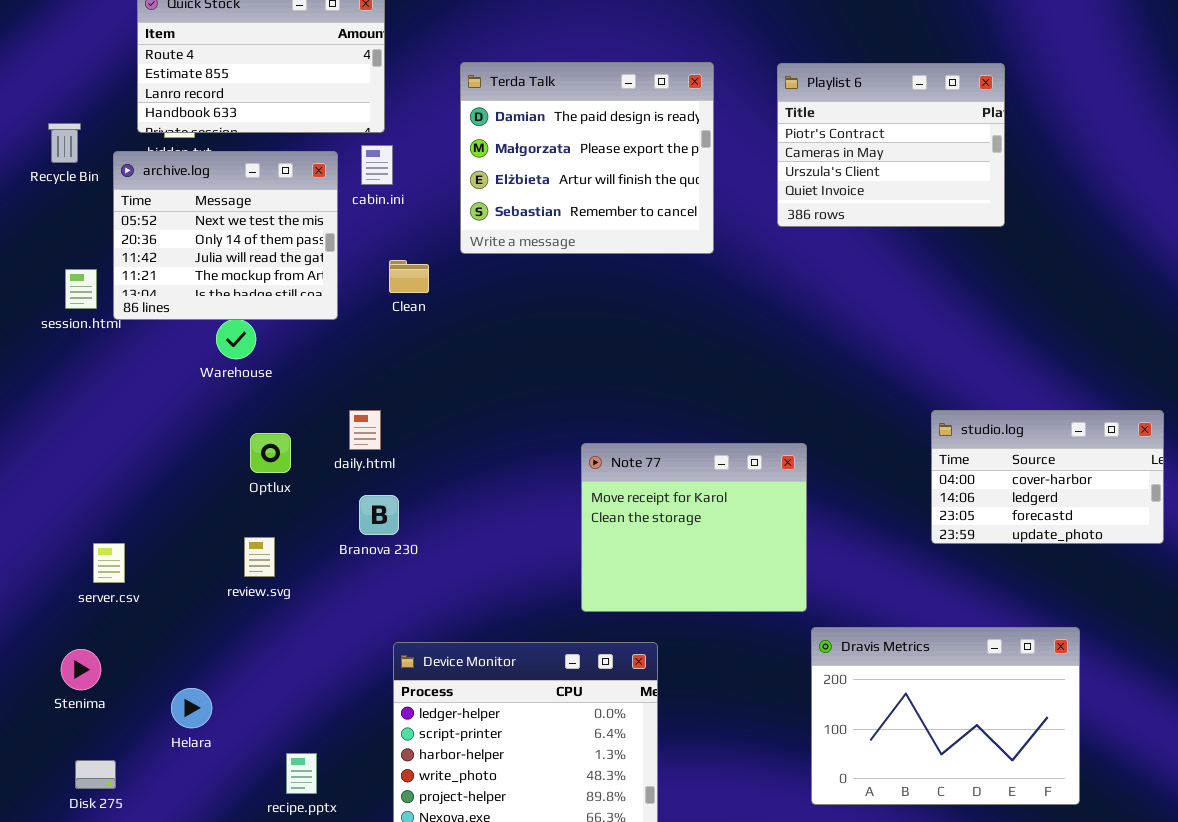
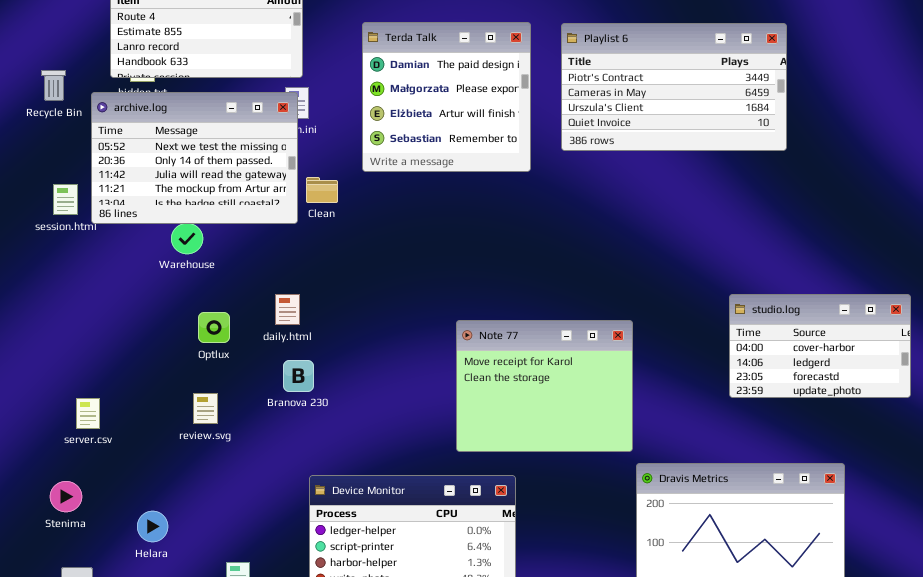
Terda Talk: [460,62,714,254] -> [362,22,531,172], resized
Playlist 6: [777,63,1005,227] -> [561,23,787,151], resized
archive.log: [113,151,338,320] -> [91,92,298,224], resized

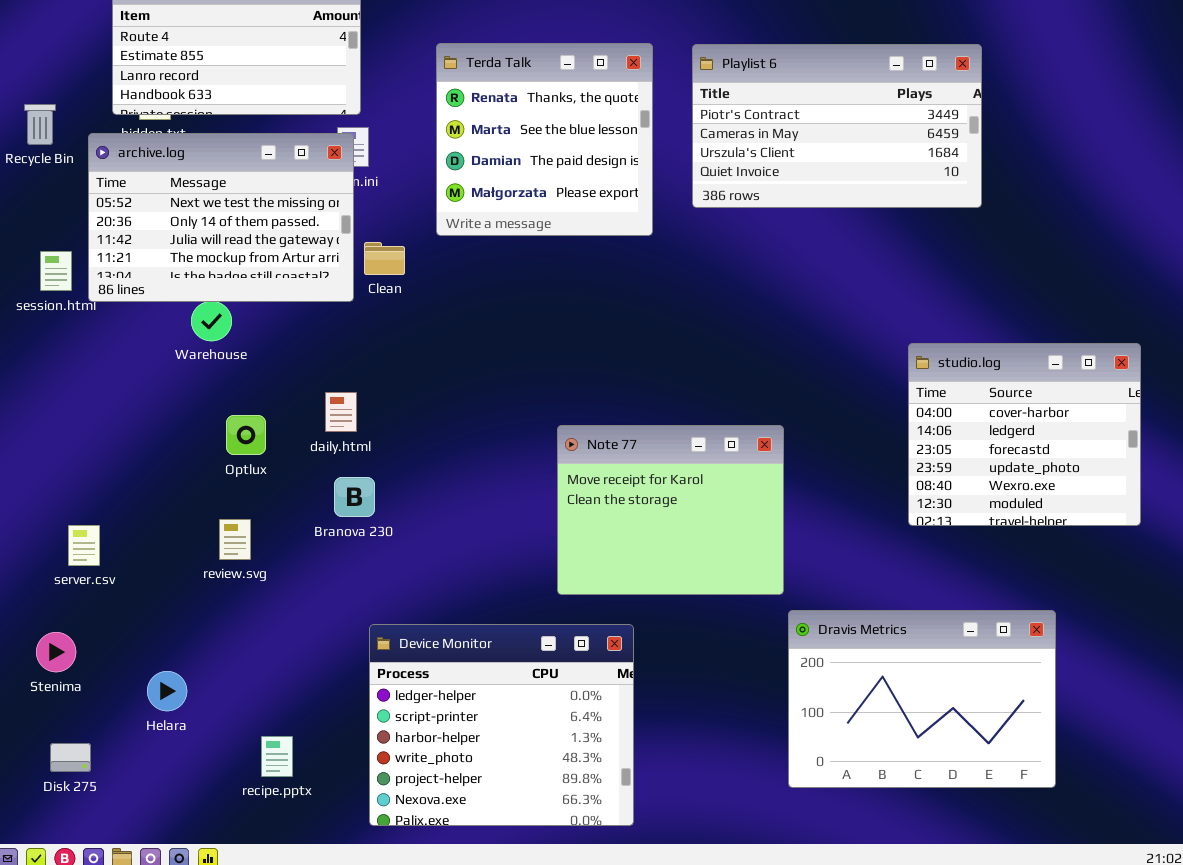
Terda Talk: [362,22,531,172] -> [436,43,653,236], scrolled up 2 rows
studio.log: [729,294,911,398] -> [908,343,1141,526], resized

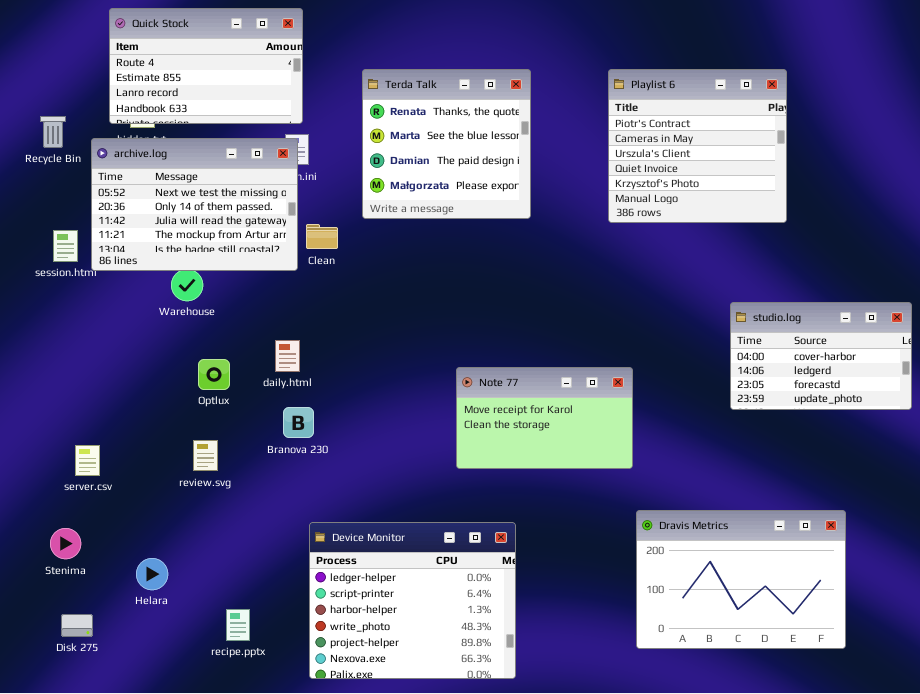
Playlist 6: [692,44,982,208] -> [608,69,787,223], resized
studio.log: [908,343,1141,526] -> [730,302,912,410], resized
Note 77: [557,425,784,595] -> [456,367,633,469], resized

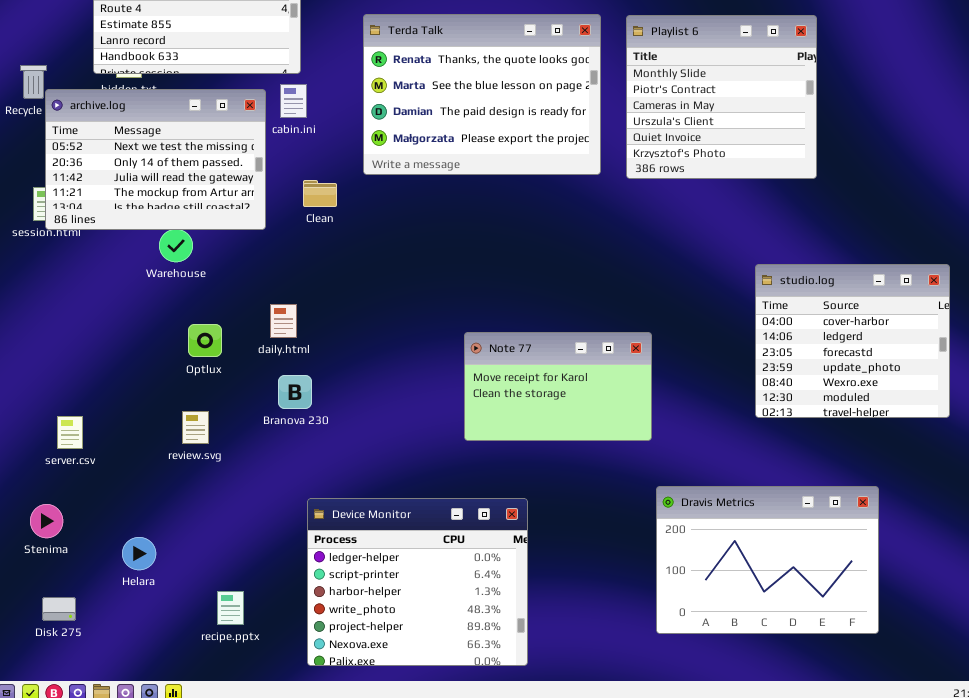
Terda Talk: [362,69,531,219] -> [363,14,601,175], resized
Playlist 6: [608,69,787,223] -> [626,15,817,179], scrolled up 1 row
archive.log: [91,138,298,271] -> [45,89,266,230], moved
studio.log: [730,302,912,410] -> [755,264,950,418], resized

